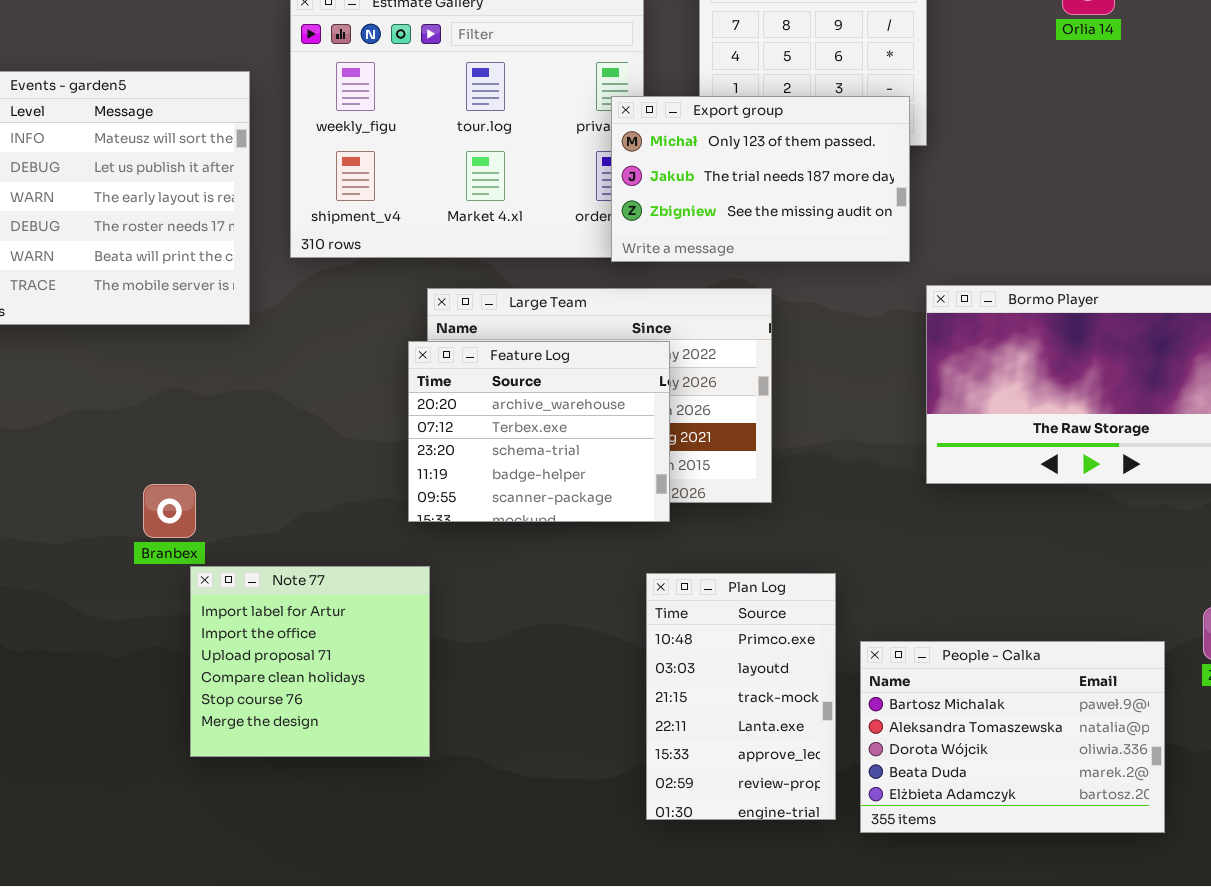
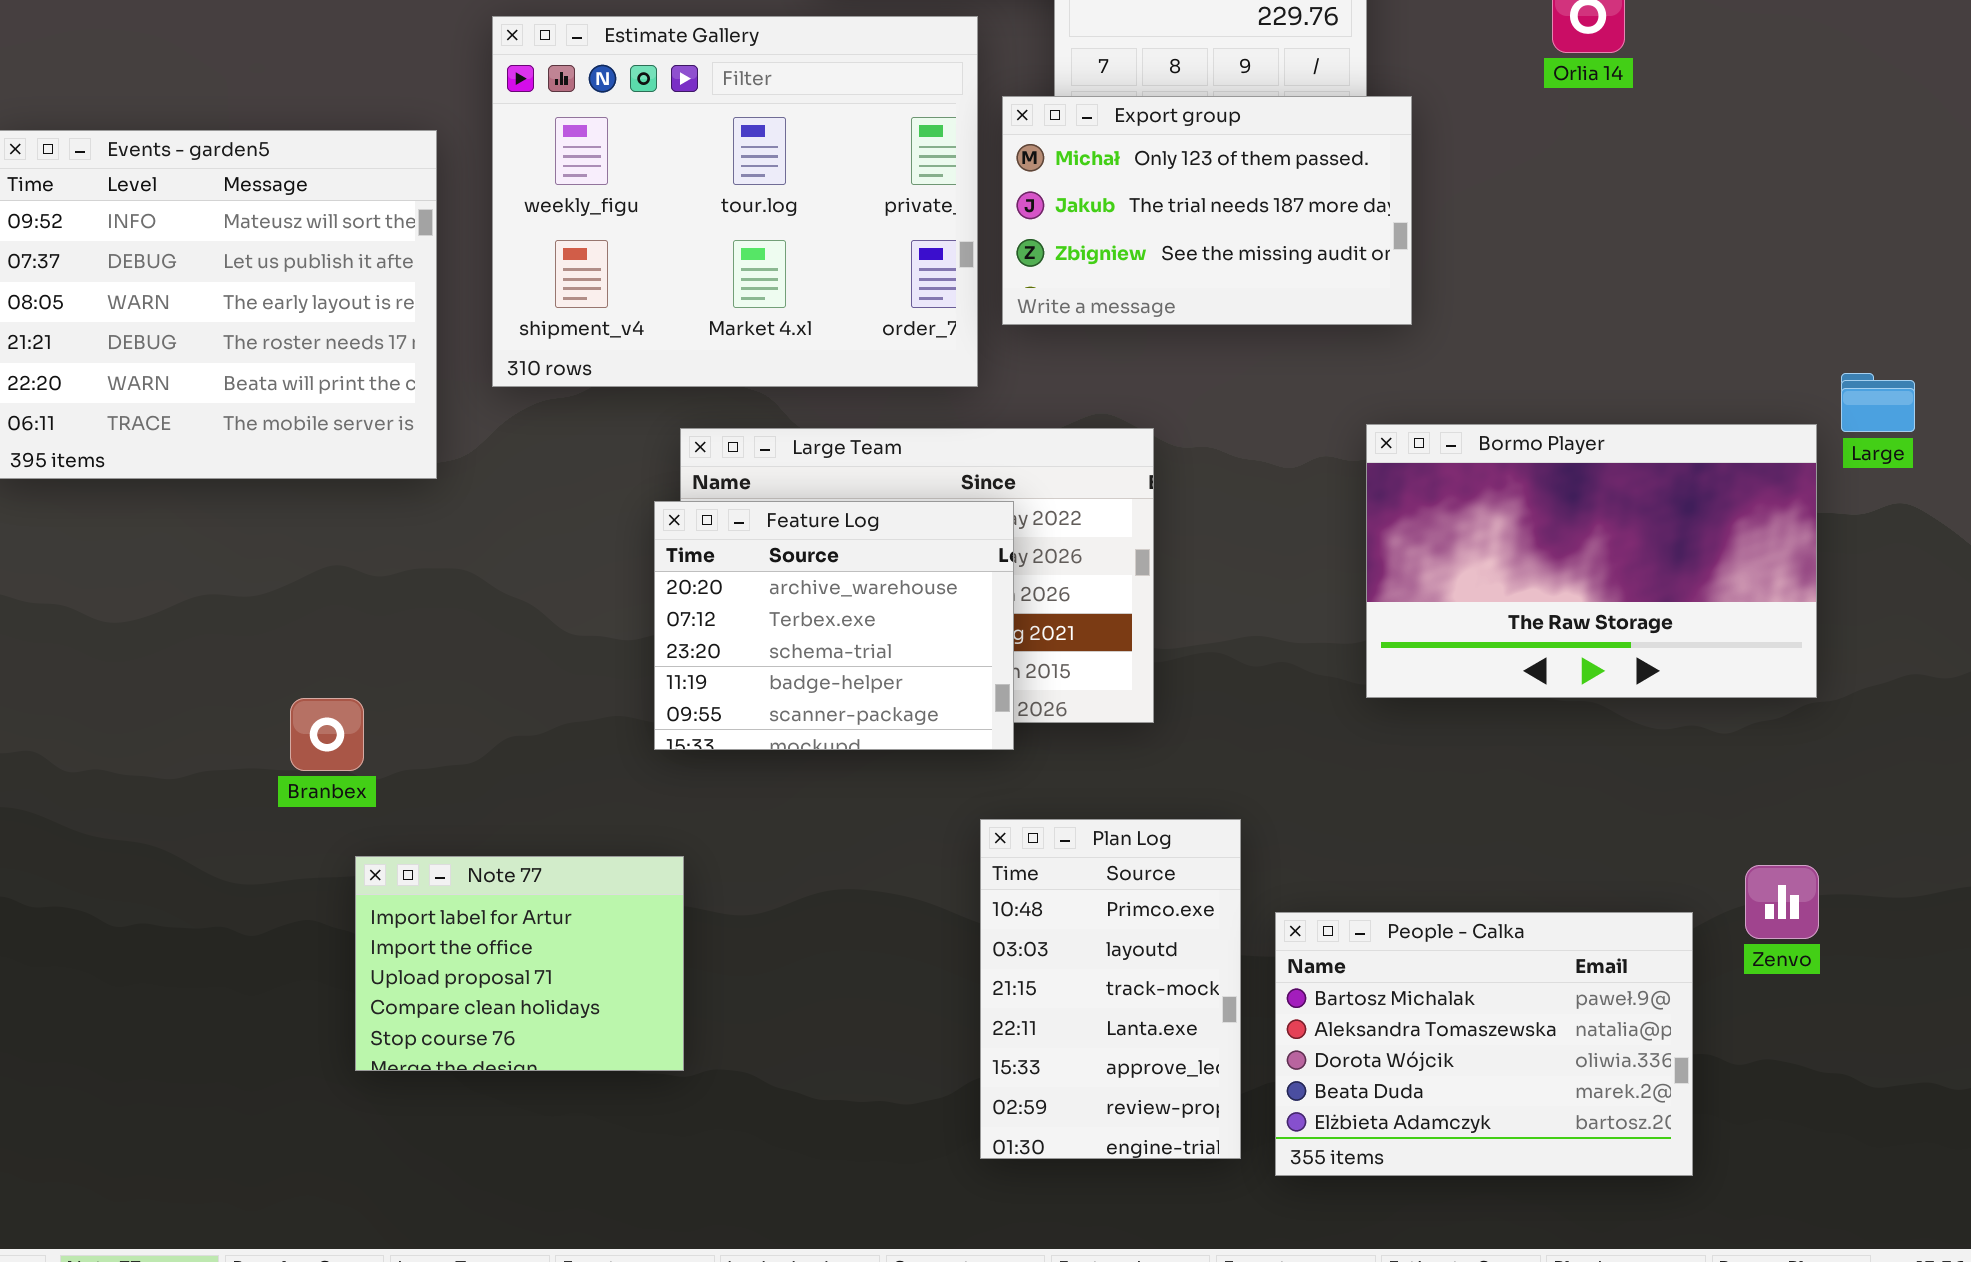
Export group: [611,96,910,262] -> [1002,96,1412,325], moved
Note 77: [190,566,430,757] -> [355,856,684,1071], resized

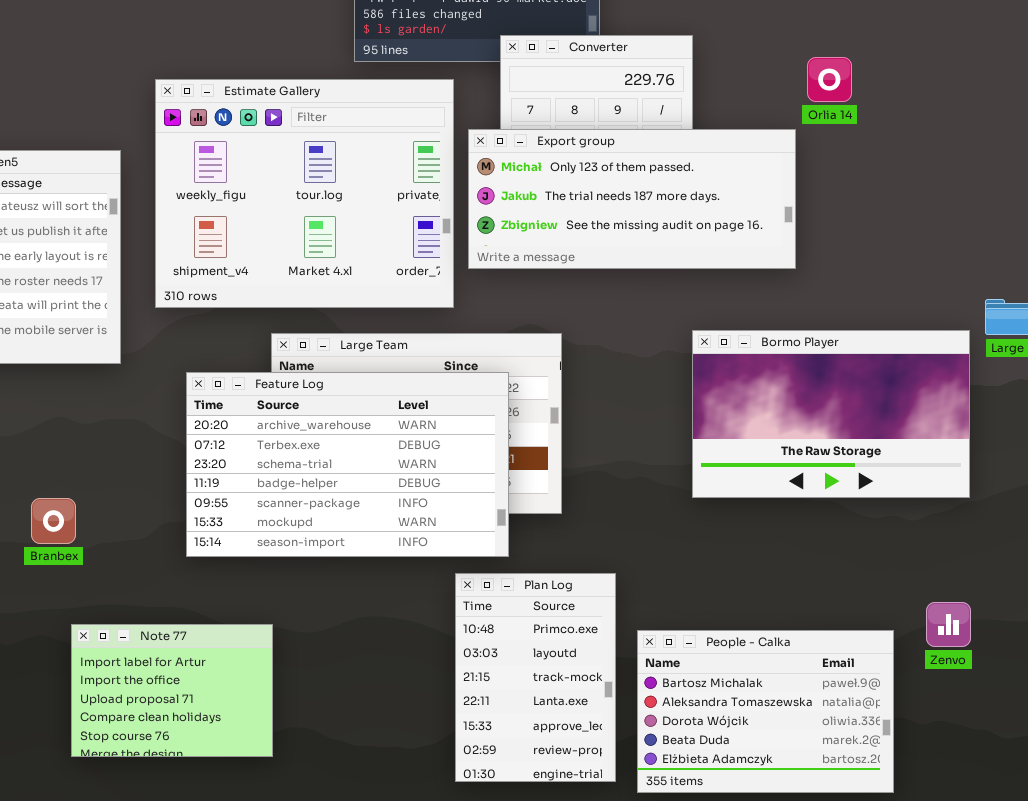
Export group: [1002,96,1412,325] -> [468,129,796,269], resized
Feature Log: [654,501,1014,750] -> [186,372,509,557], moved, resized
Note 77: [355,856,684,1071] -> [71,624,273,757], moved

